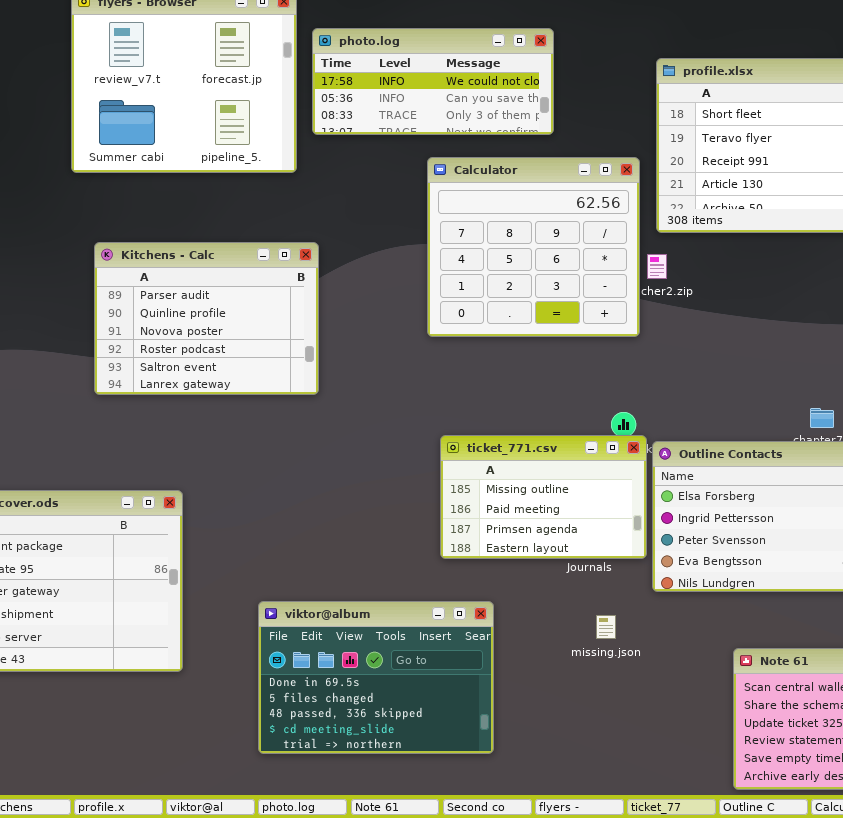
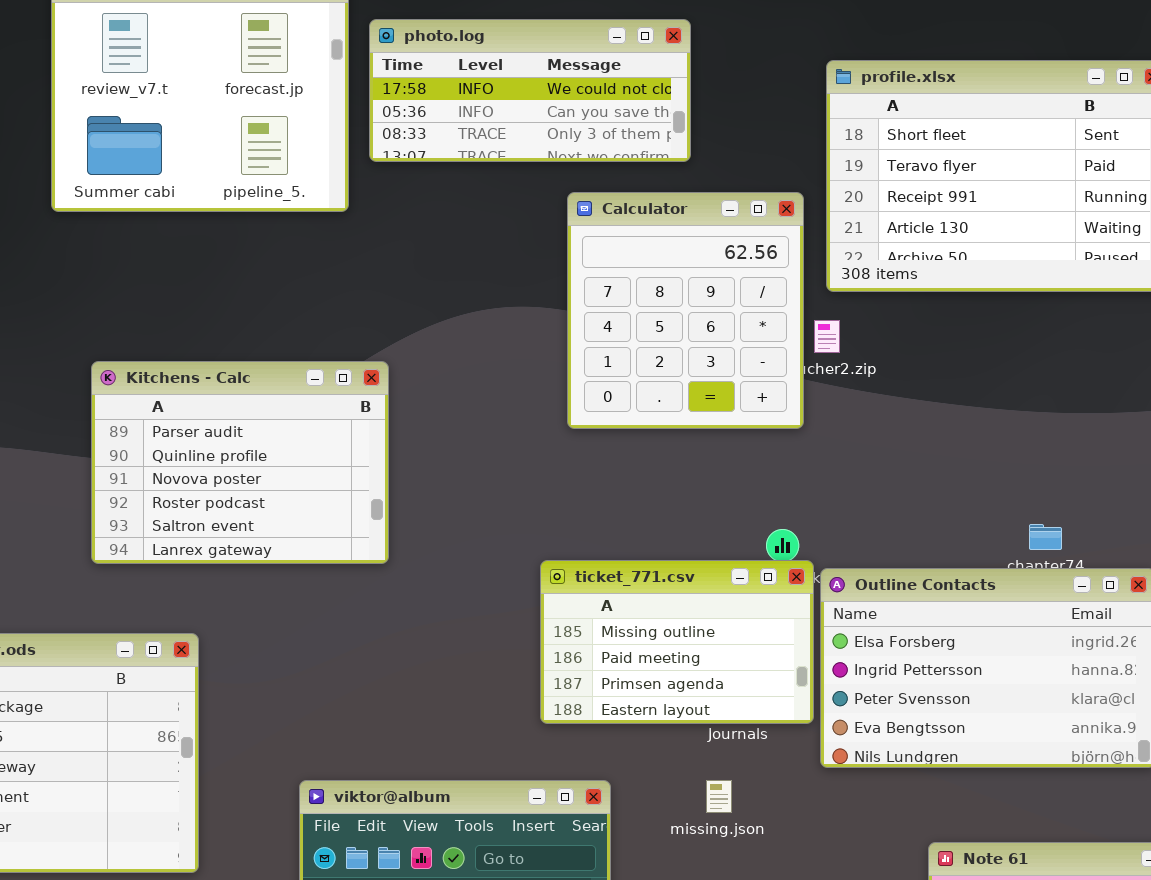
Calculator: [427,157,640,337] -> [567,192,804,429], resized
Kitchens - Calc: [94,242,319,395] -> [91,361,389,564], moved
missing.json: [596,615,616,639] -> [706,780,732,813], moved

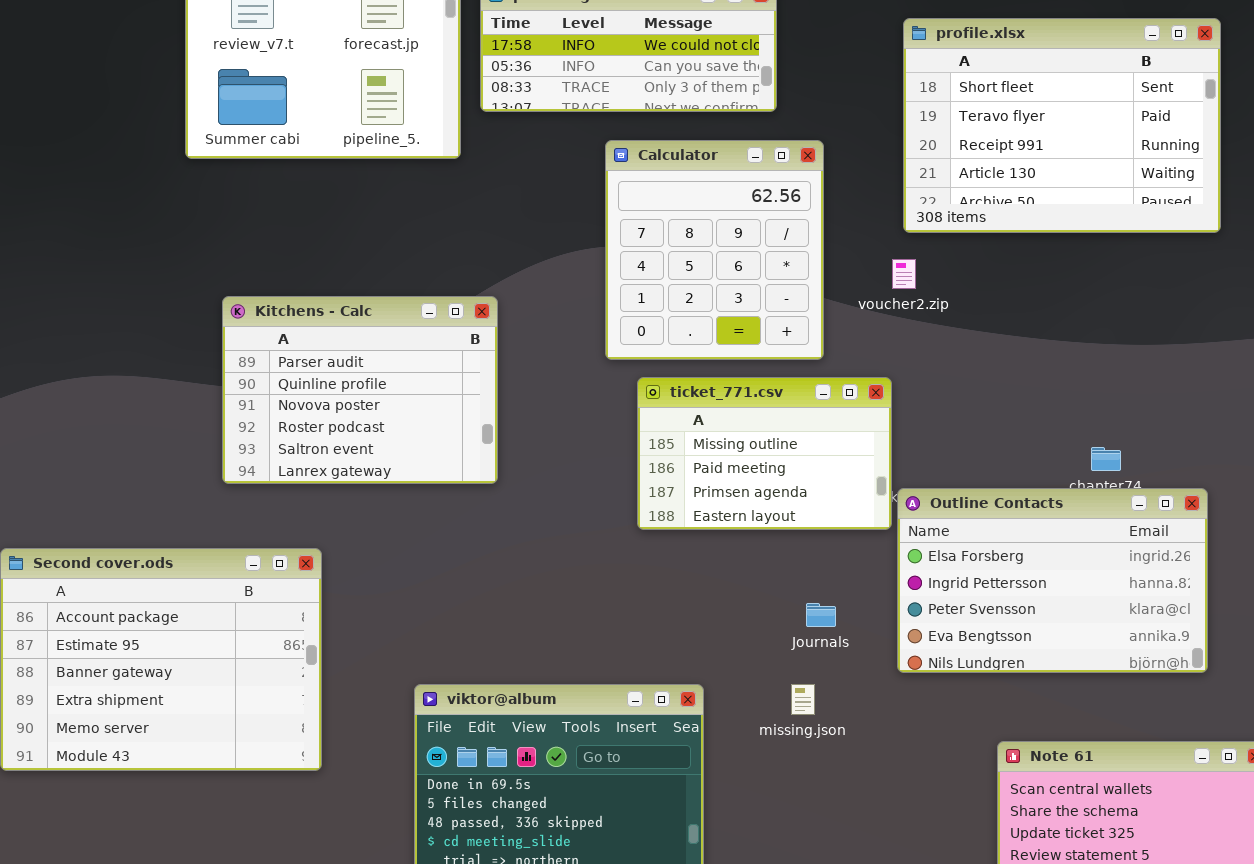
Calculator: [567,192,804,429] -> [605,140,824,360], moved
ticket_771.csv: [540,560,814,724] -> [637,377,892,530], moved

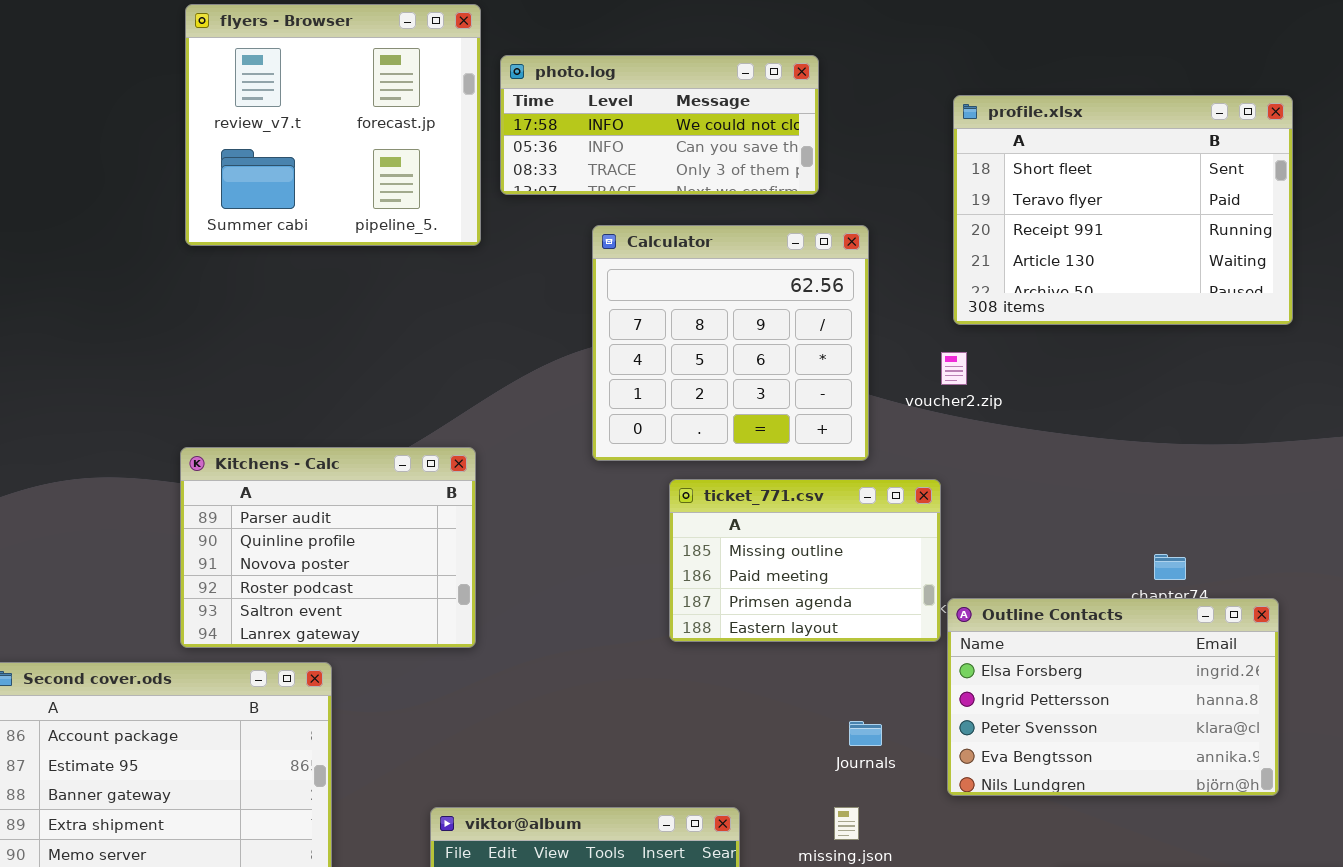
Calculator: [605,140,824,360] -> [592,225,869,461], resized
Kitchens - Calc: [222,296,498,484] -> [180,447,476,648], moved

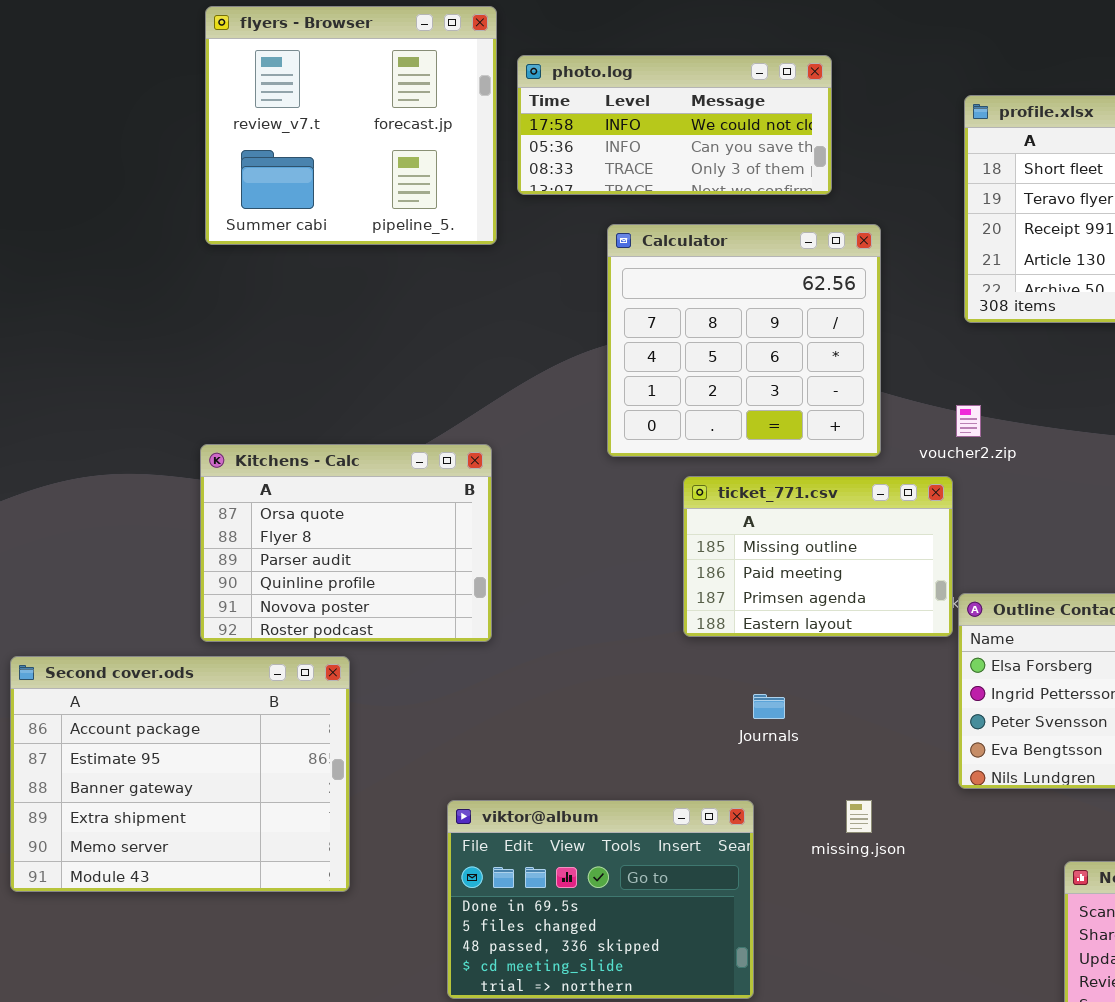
voucher2.zip: [941,352,967,385] -> [956,405,981,437], moved
Kitchens - Calc: [180,447,476,648] -> [200,444,492,642], scrolled up 2 rows
Journals: [849,721,882,746] -> [753,694,785,719], moved

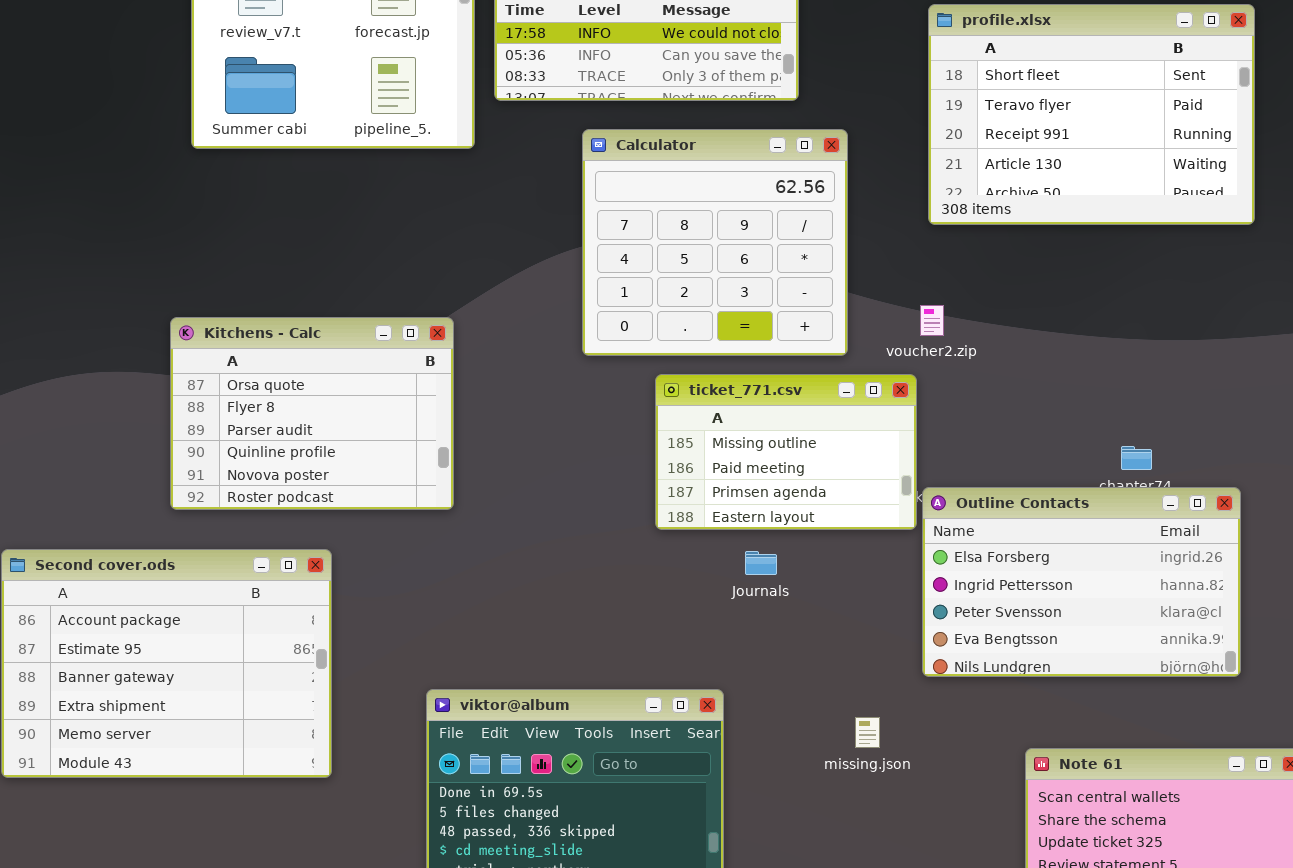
Kitchens - Calc: [200,444,492,642] -> [170,317,454,510], moved
Journals: [753,694,785,719] -> [745,551,777,575], moved
missing.json: [846,800,872,833] -> [855,717,880,748], moved

